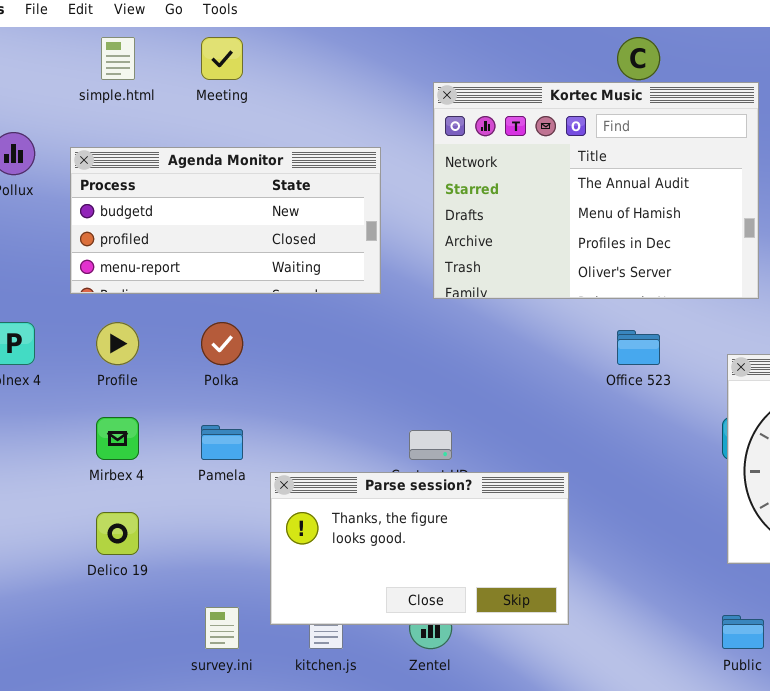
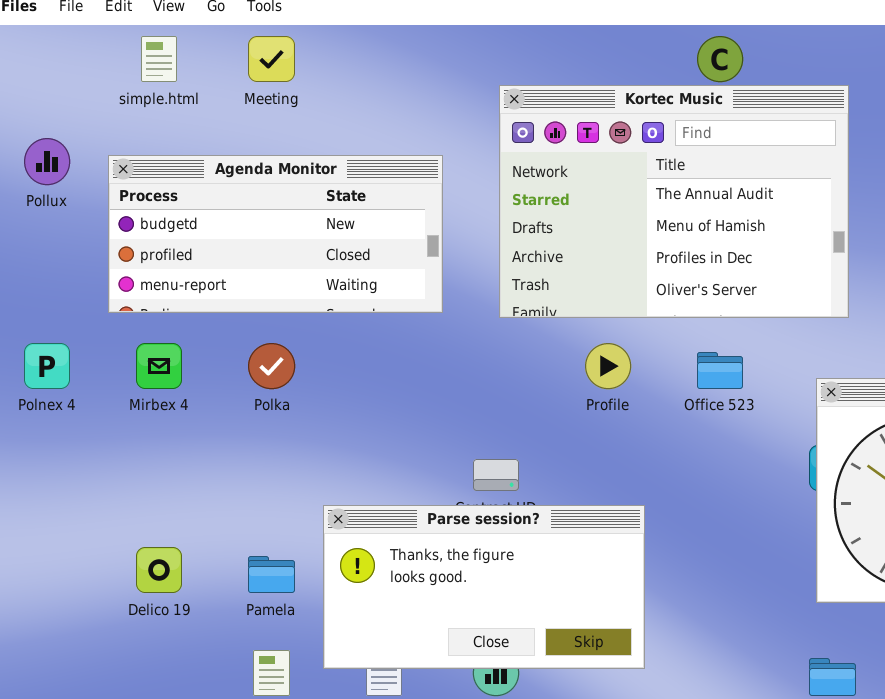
Profile: [96,322,139,365] -> [585,343,631,389], moved
Mirbex 4: [96,417,139,460] -> [136,343,182,389], moved
Pamela: [201,425,243,460] -> [248,556,295,593], moved

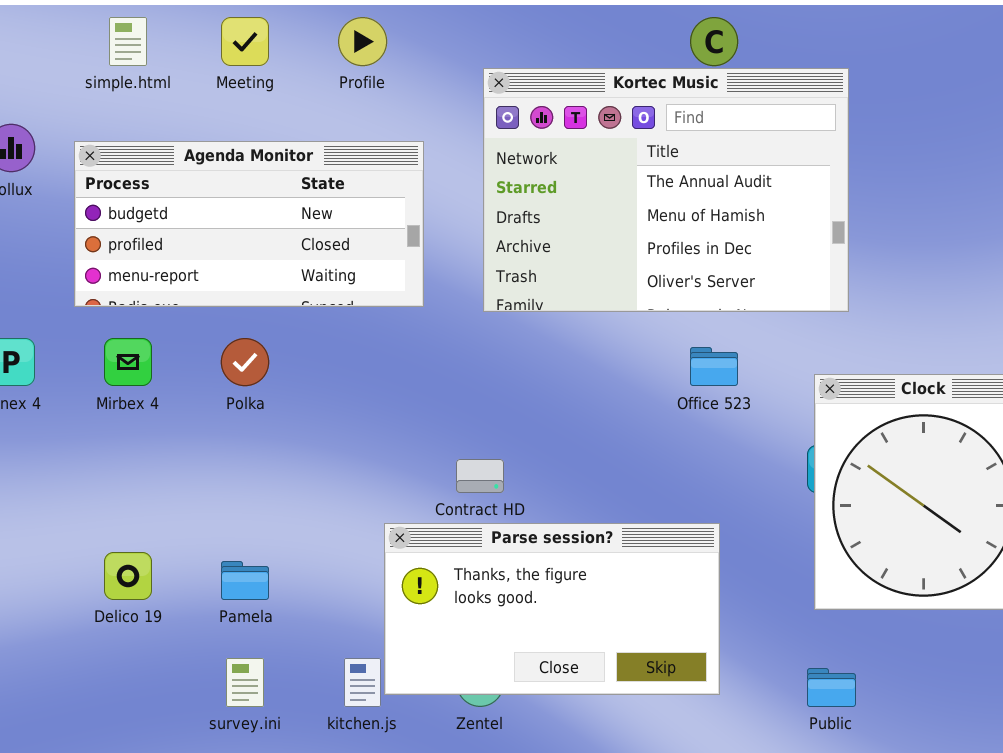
Profile: [585,343,631,389] -> [338,17,387,66], moved
Parse session?: [323,505,645,669] -> [384,523,720,695], moved

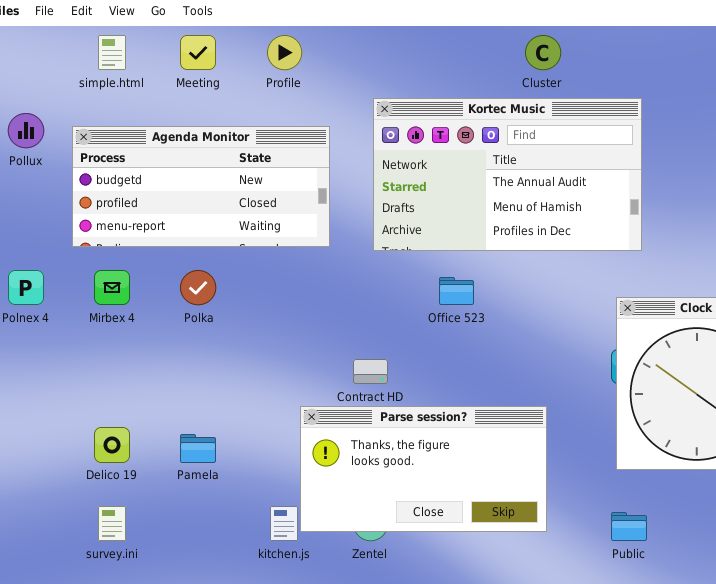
Kortec Music: [483,68,849,312] -> [373,98,642,251], resized
Office 523: [690,347,738,386] -> [439,277,474,305], moved
survey.ini: [226,658,264,707] -> [98,506,126,541], moved

